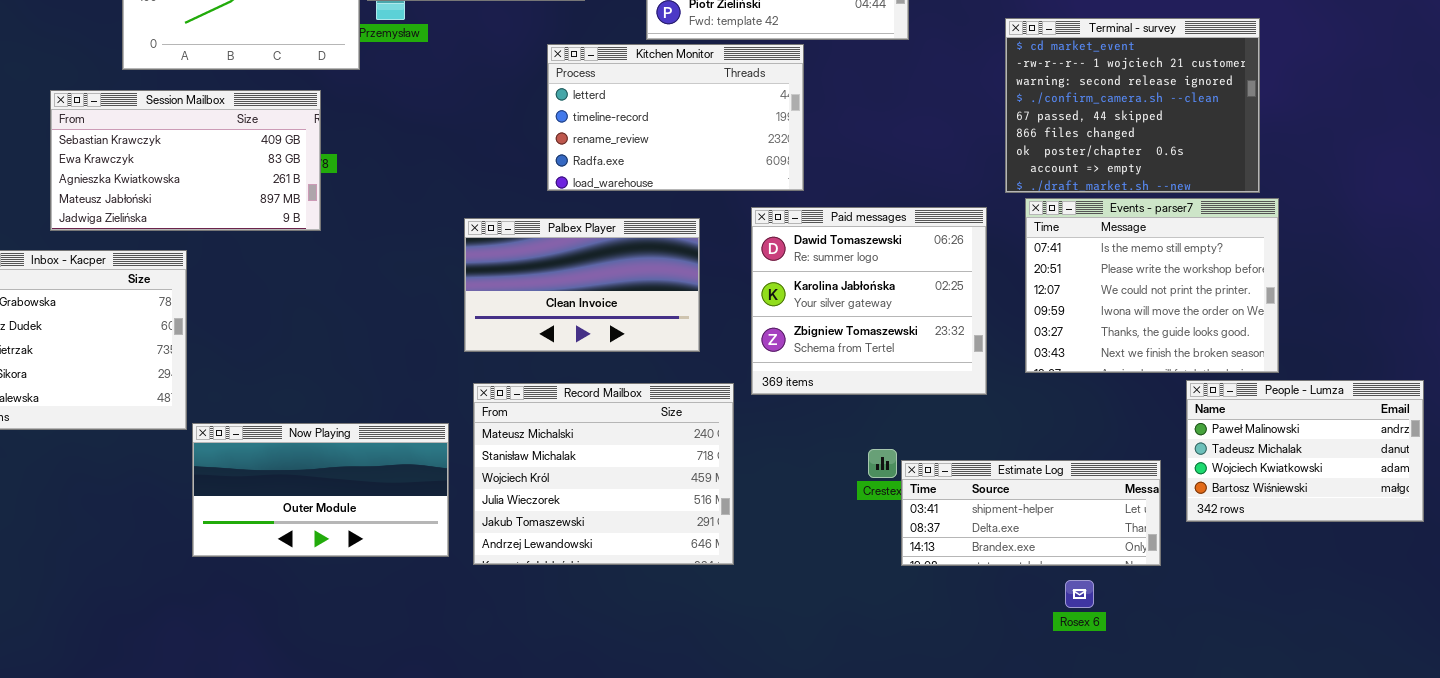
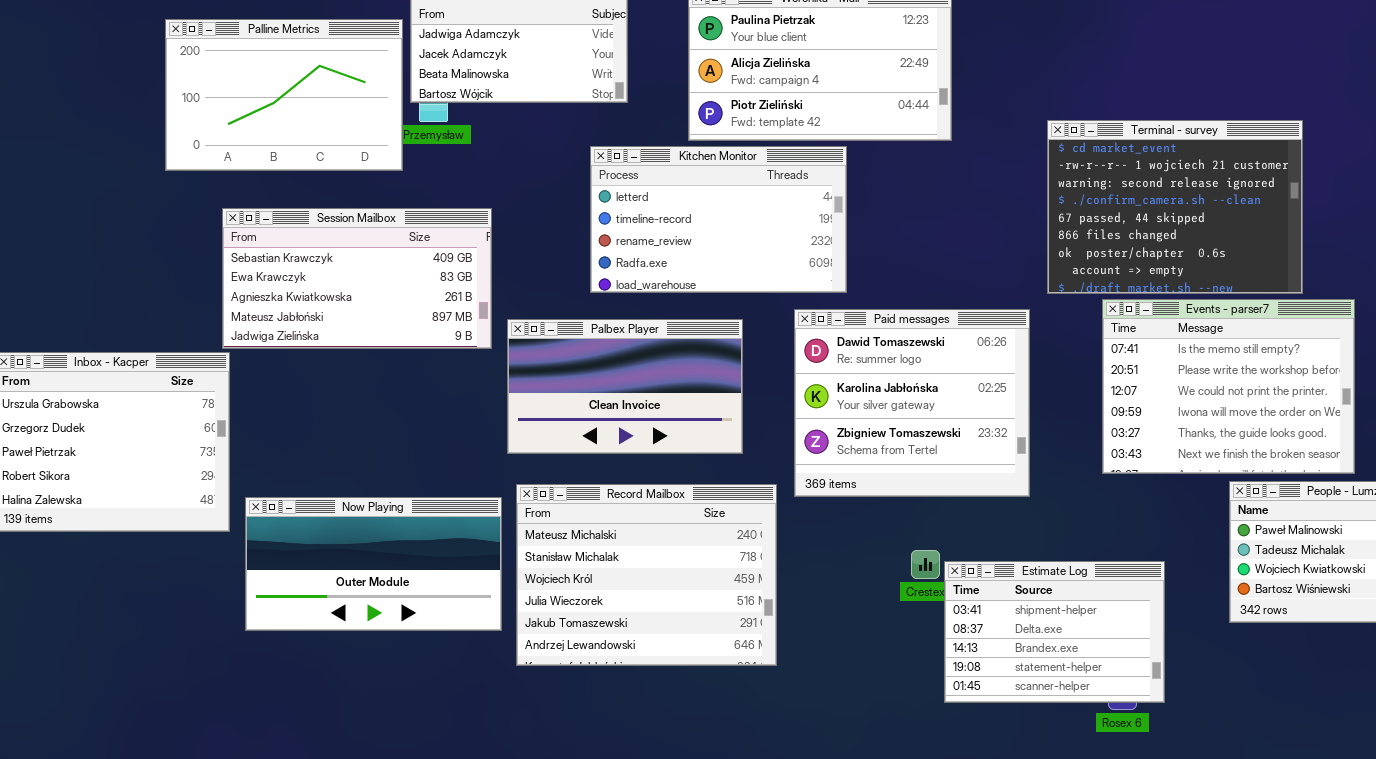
Session Mailbox: [50,90,321,231] -> [222,208,492,349], moved
Events - parser7: [1025,198,1279,373] -> [1102,299,1355,474], moved
Now Playing: [192,423,449,557] -> [245,497,502,631], moved
Estimate Log: [901,460,1161,566] -> [944,561,1165,703], resized

